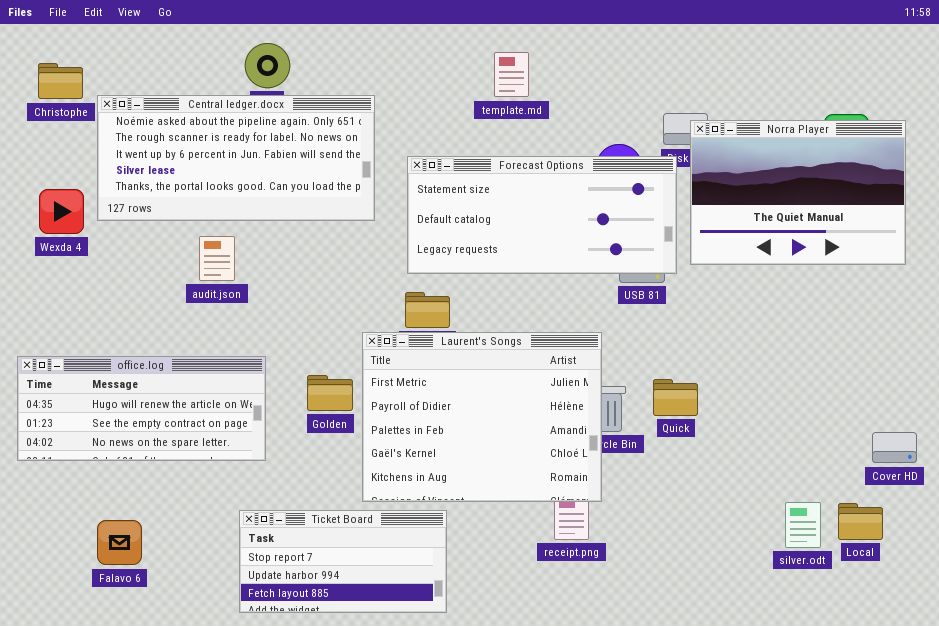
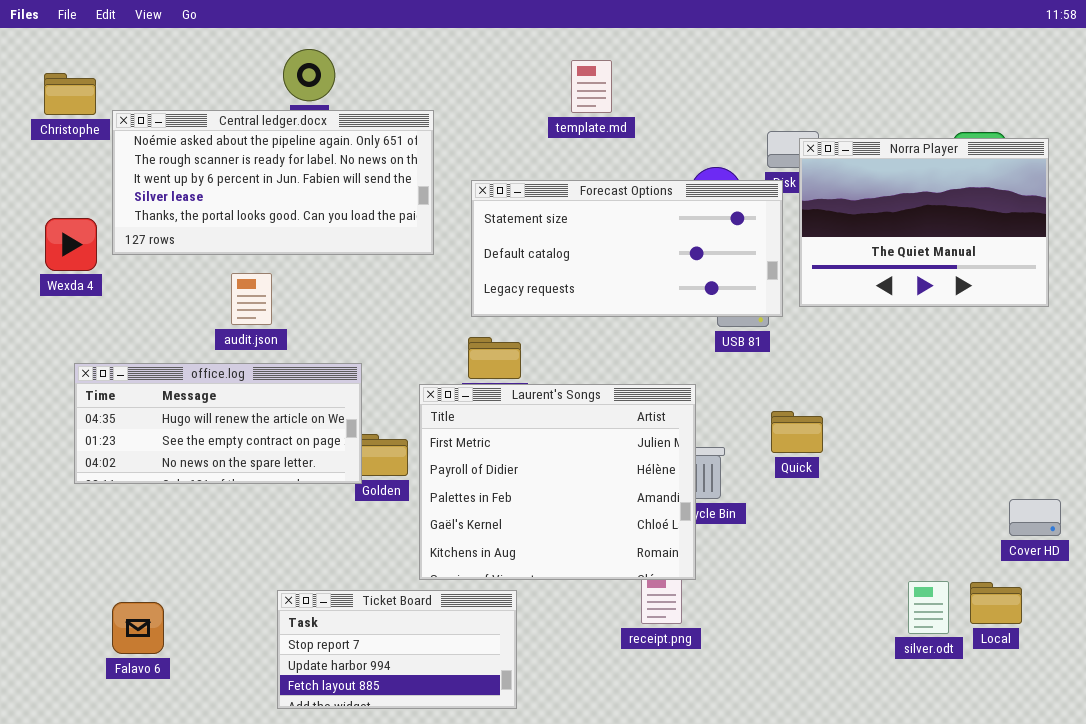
office.log: [17,356,266,461] -> [74,363,362,484], moved
Quick: [653,379,698,416] -> [771,411,823,453], moved

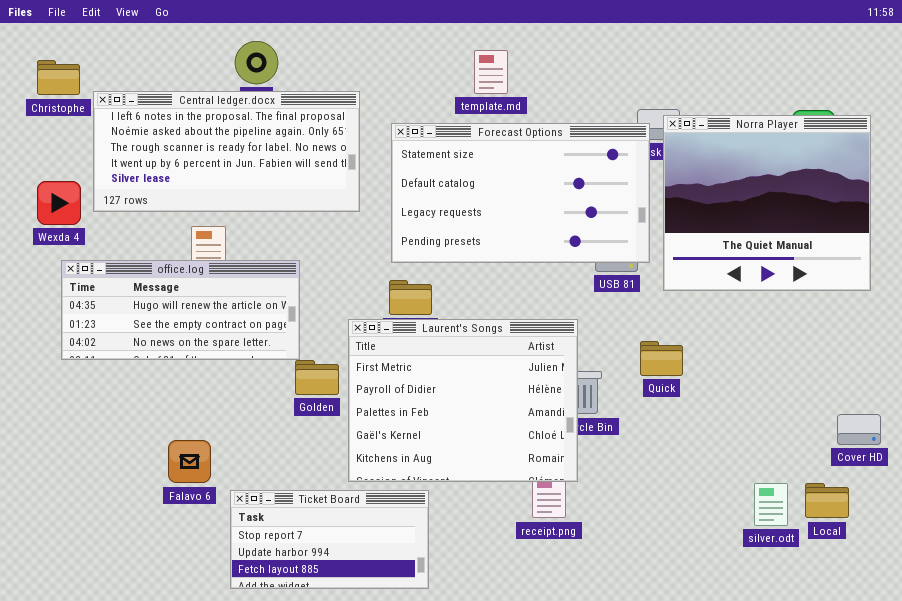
Central ledger.docx: [112,110,434,255] -> [93,91,360,212], scrolled up 1 row
Norra Player: [799,138,1049,307] -> [663,115,871,291], resized
Forecast Options: [471,180,783,317] -> [391,123,650,263], resized
office.log: [74,363,362,484] -> [61,260,300,360], moved
Falavo 6: [112,602,164,654] -> [168,440,211,483], moved

